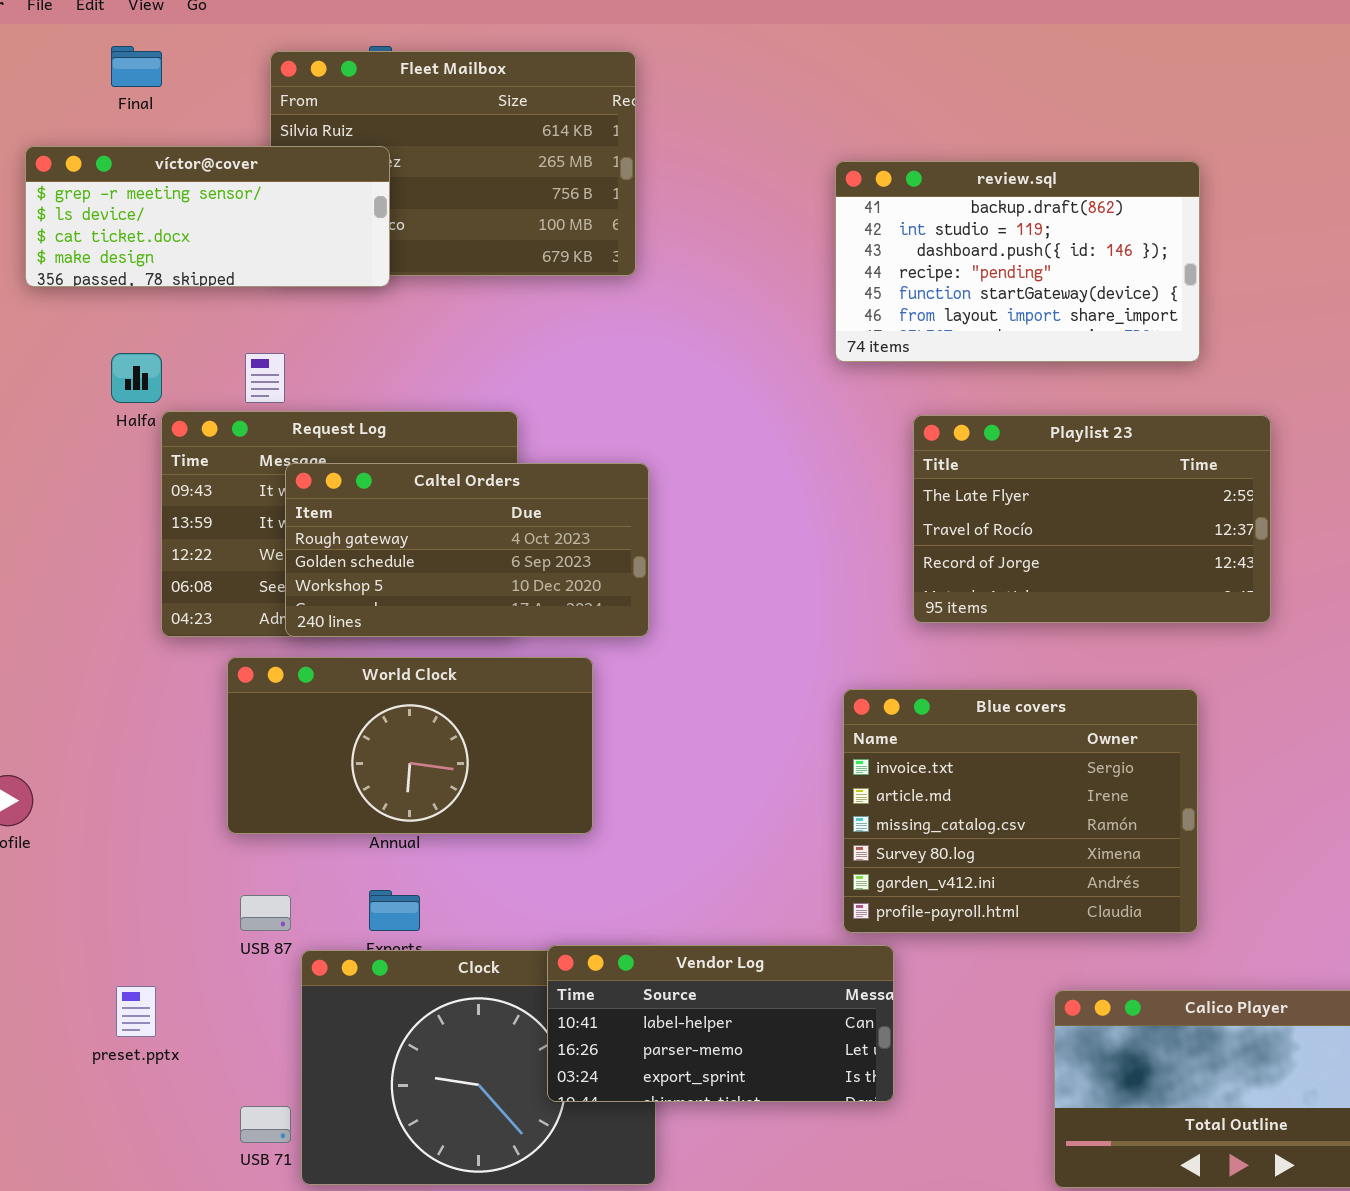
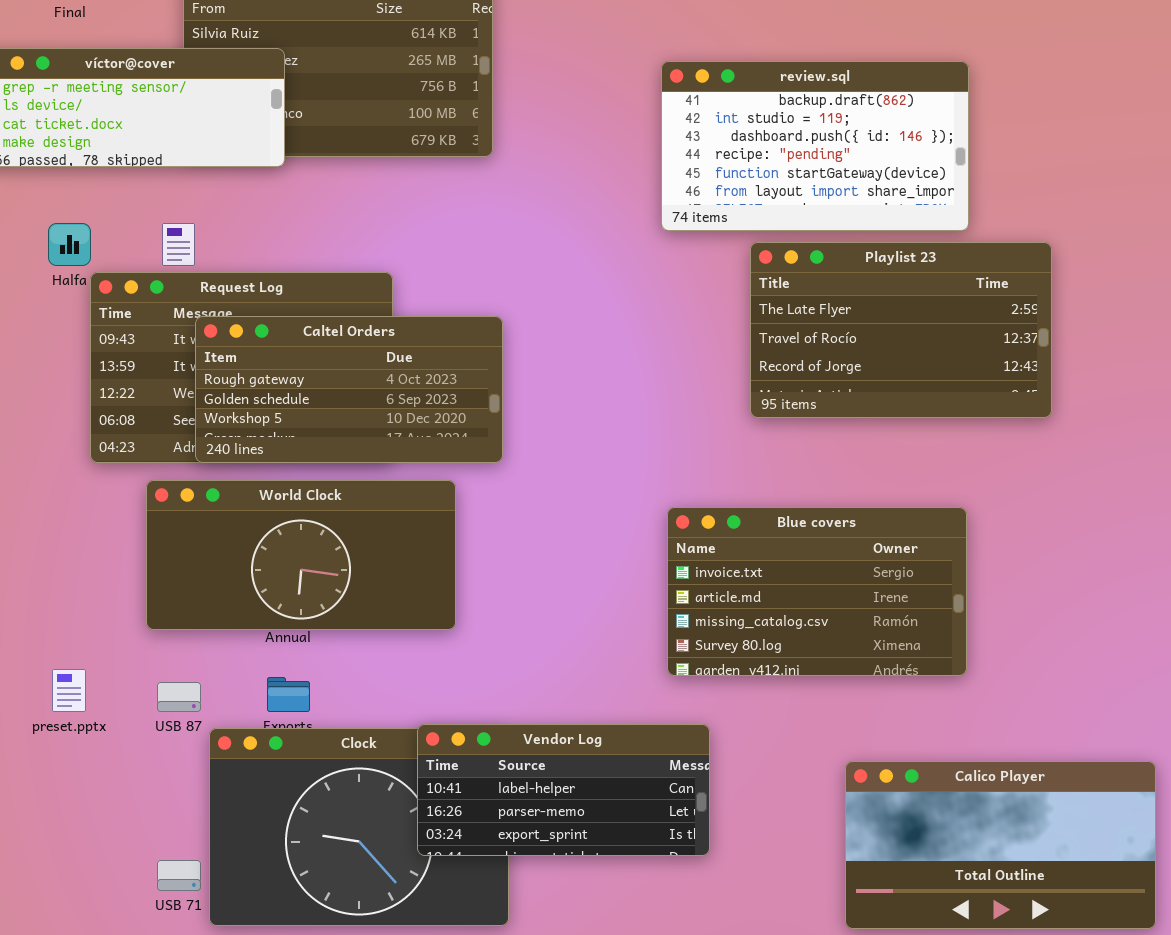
Playlist 23: [913,415,1271,623] -> [750,242,1052,418], moved
Blue covers: [843,689,1198,933] -> [667,507,967,676], resized
preset.pptx: [116,986,156,1037] -> [52,669,86,712], moved

